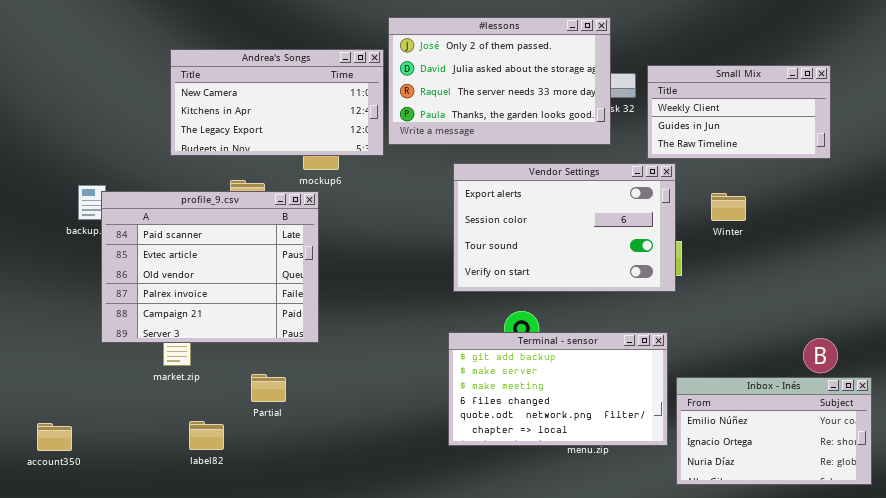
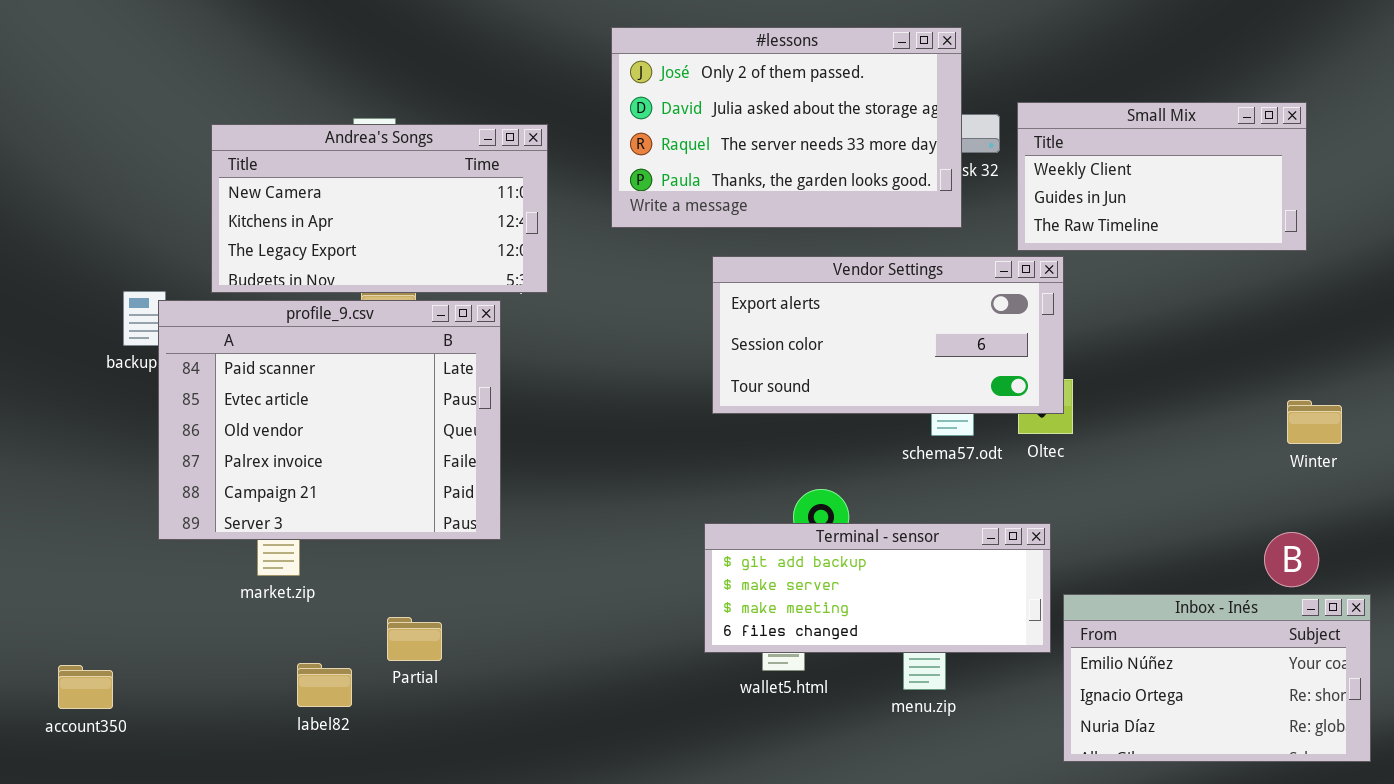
Andrea's Songs: [170,49,384,156] -> [211,124,548,293], moved
Vendor Settings: [453,163,676,292] -> [712,256,1064,414], resized
Winter: [711,193,746,221] -> [1287,400,1342,444], moved
Terminal - sensor: [448,332,668,446] -> [704,523,1051,653], resized
Partial: [251,374,286,402] -> [387,617,442,661], moved

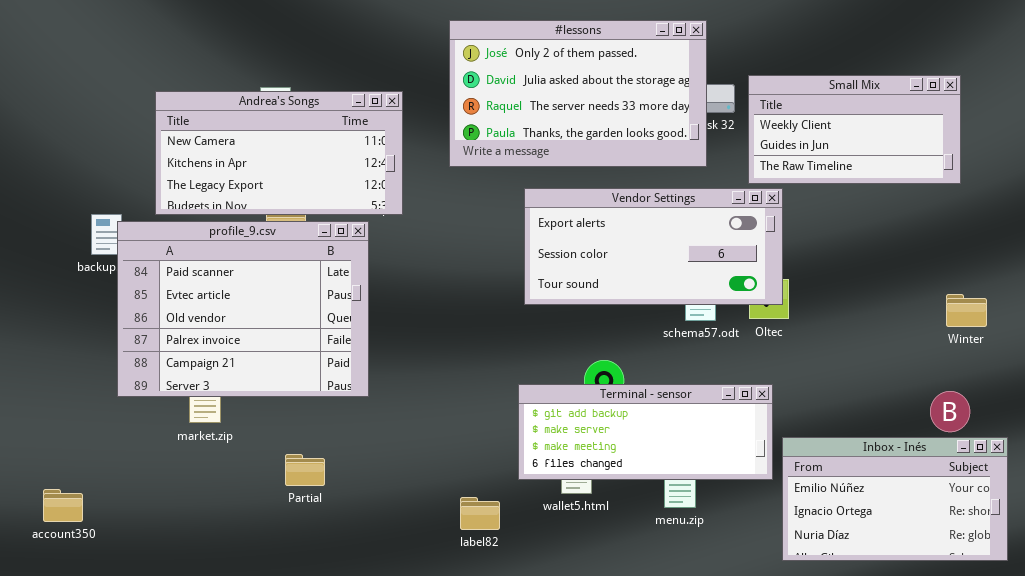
label82: [297,663,352,707] -> [460,497,500,530], moved

